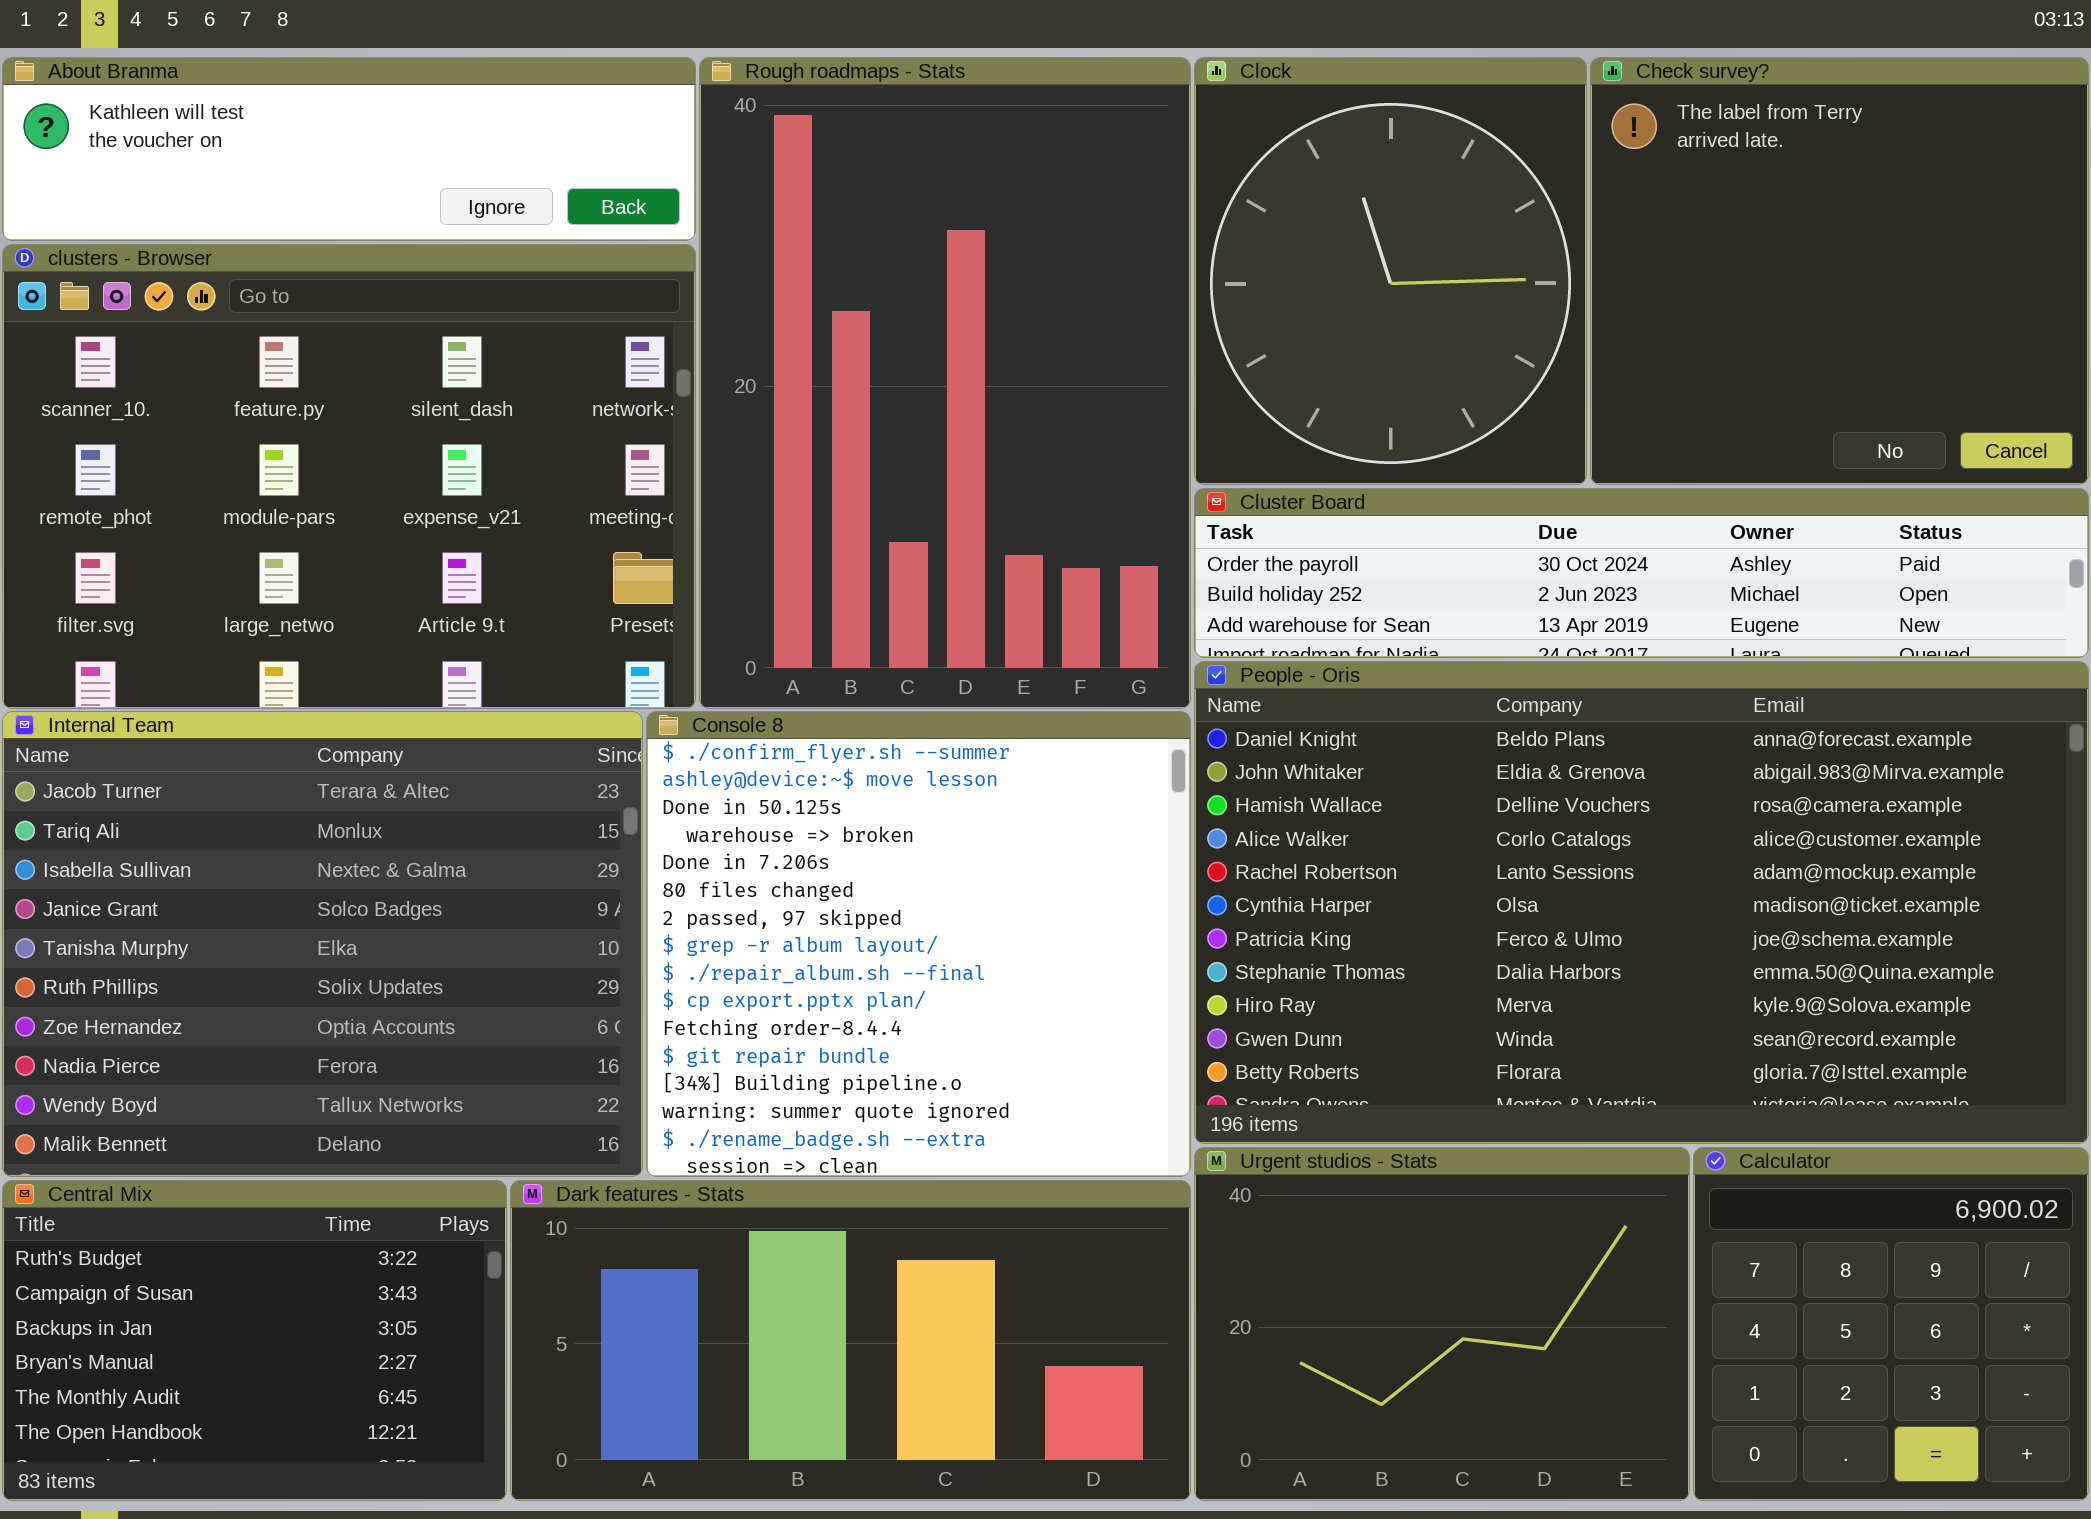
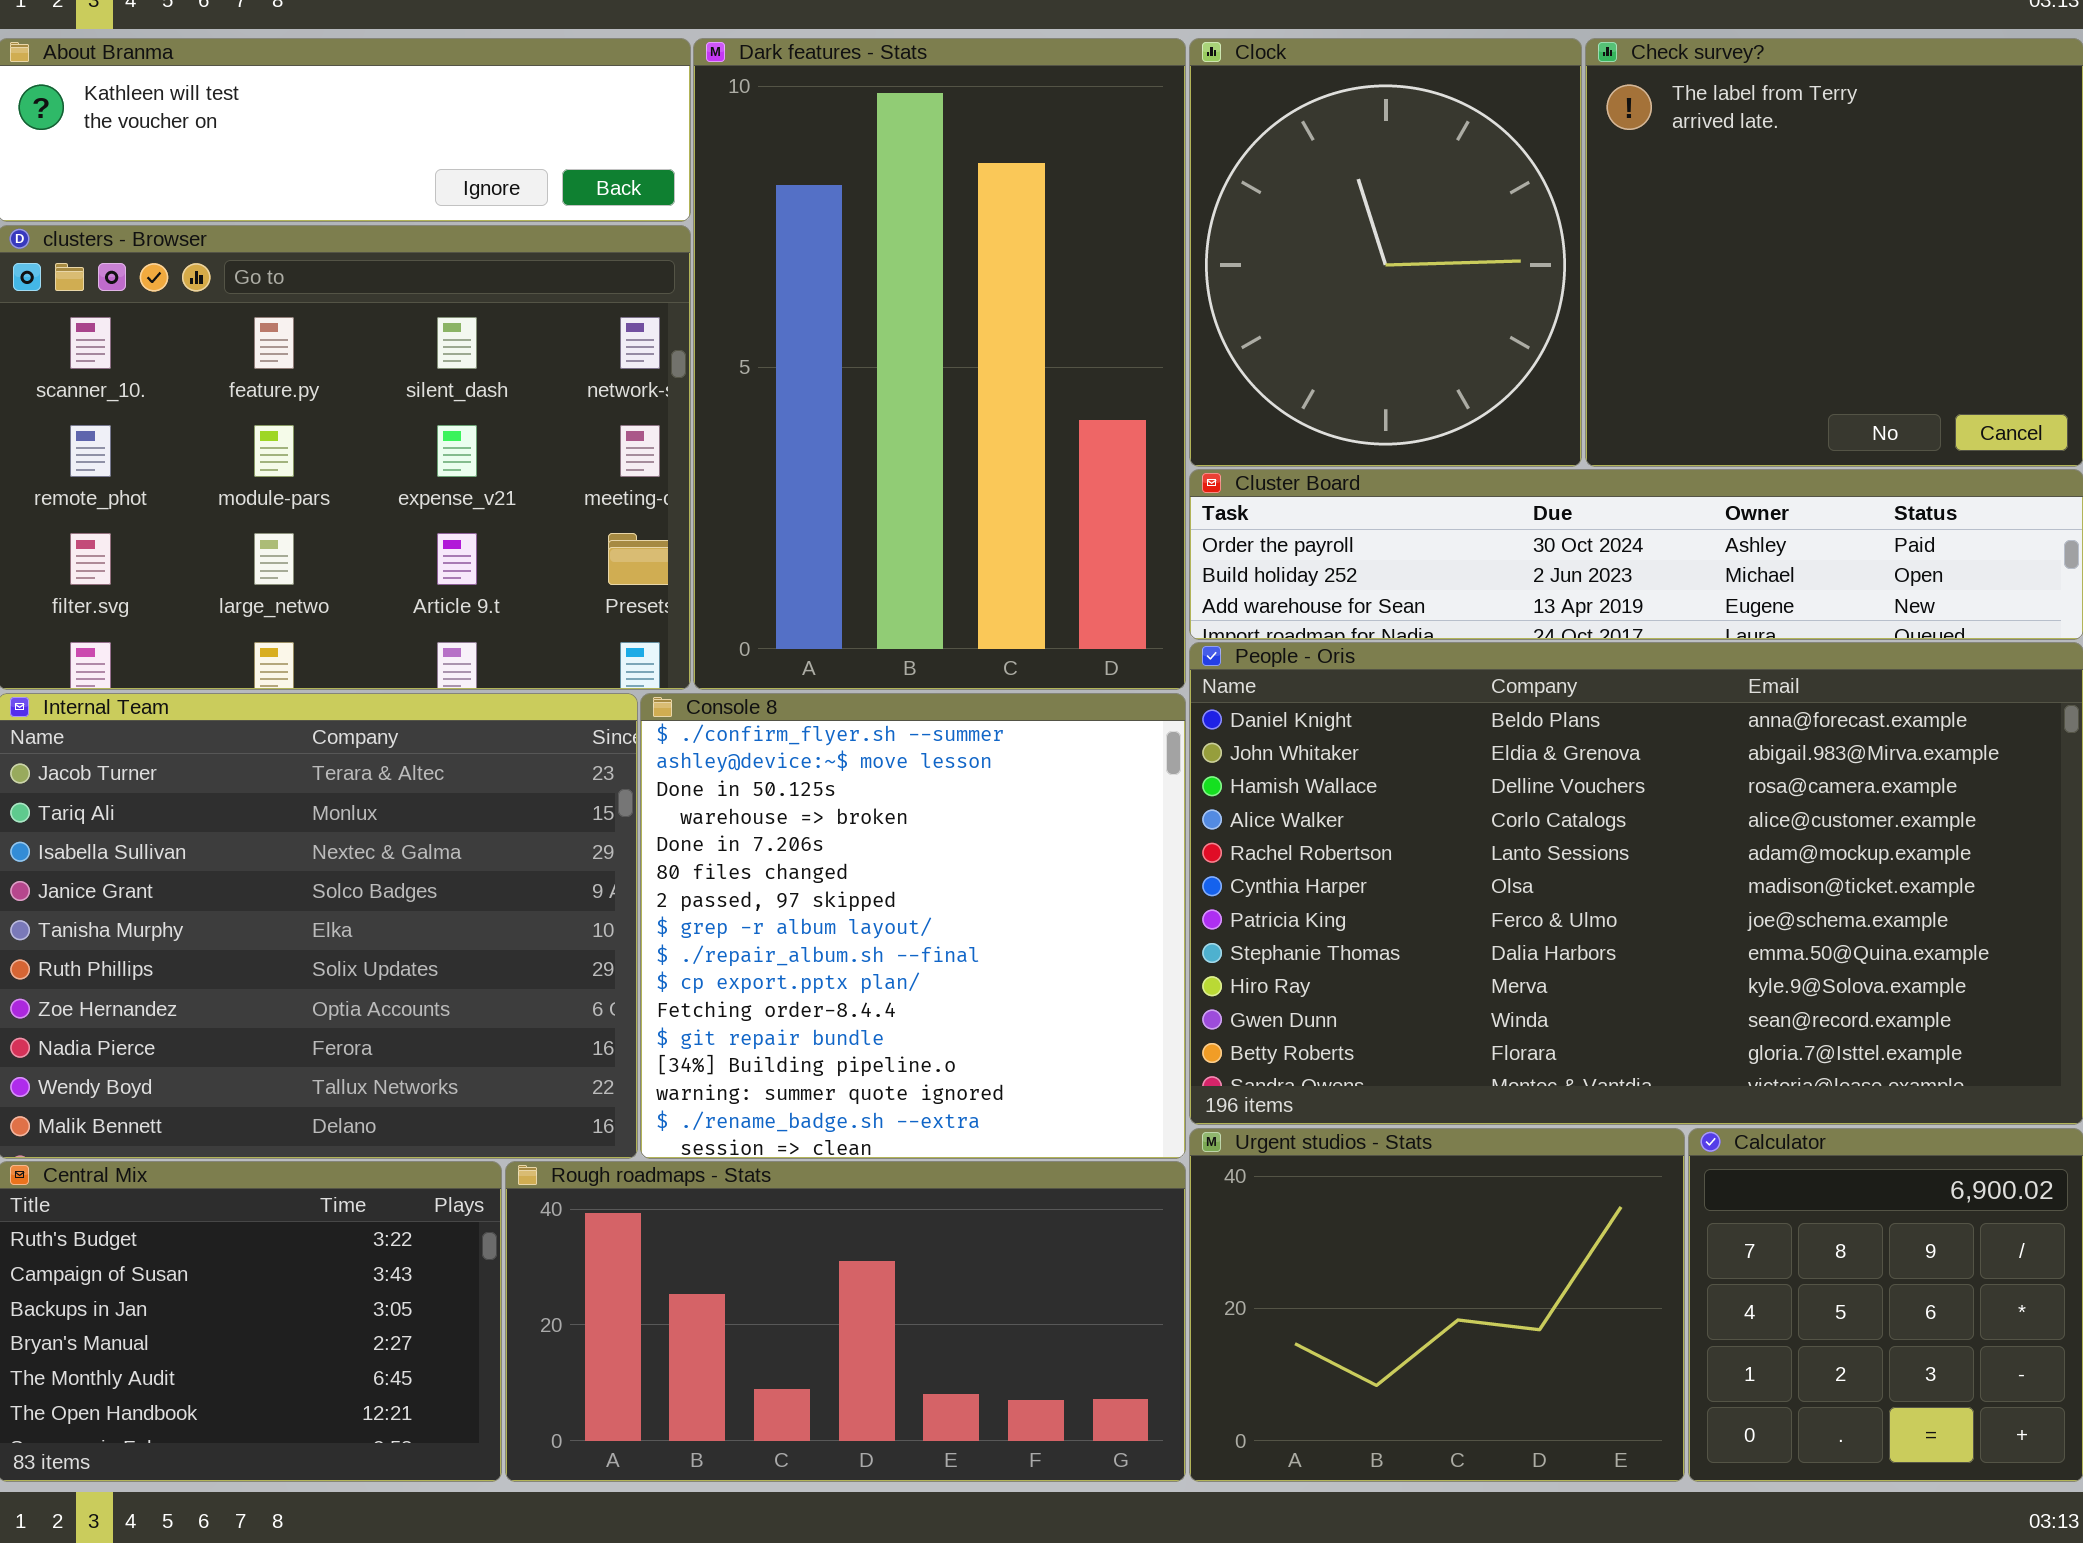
Rough roadmaps - Stats: [699,57,1191,709] -> [505,1161,1186,1482], moved, resized
Dark features - Stats: [510,1180,1191,1501] -> [693,38,1186,690], moved, resized

